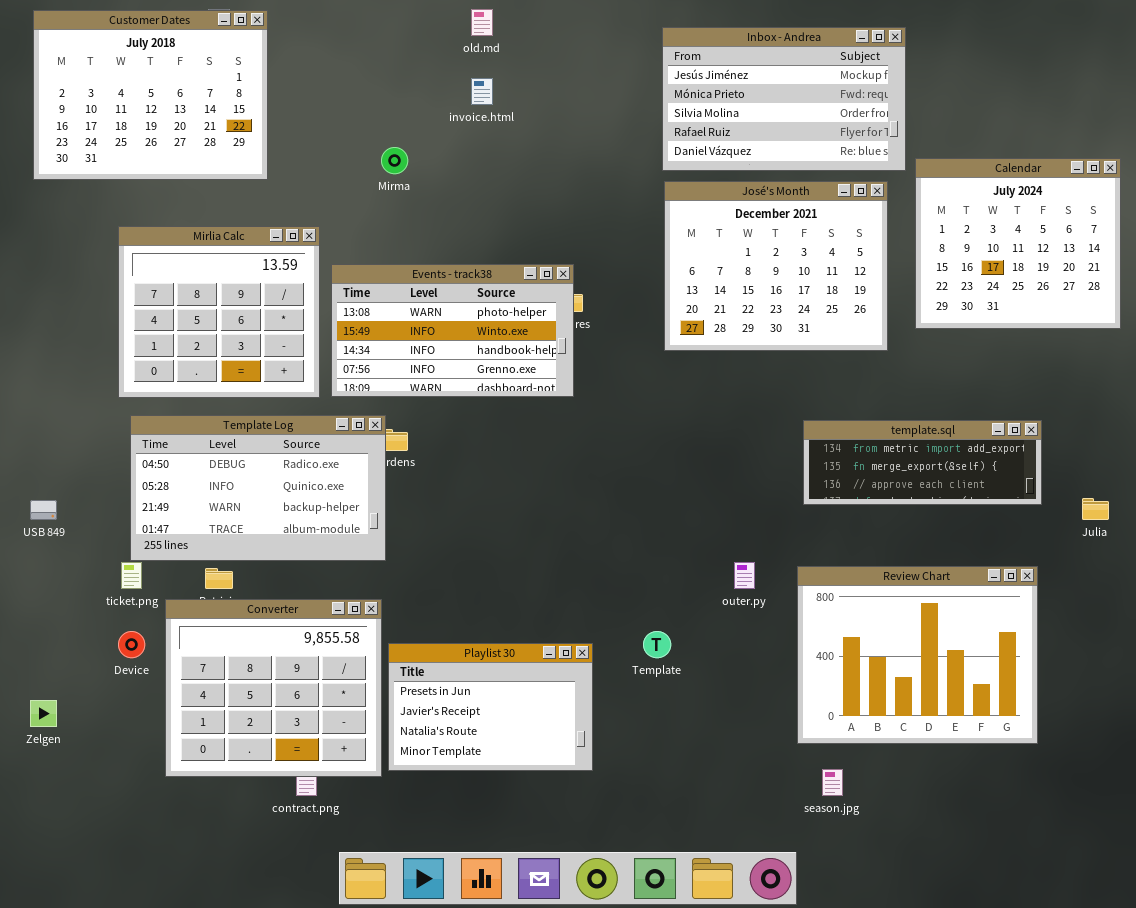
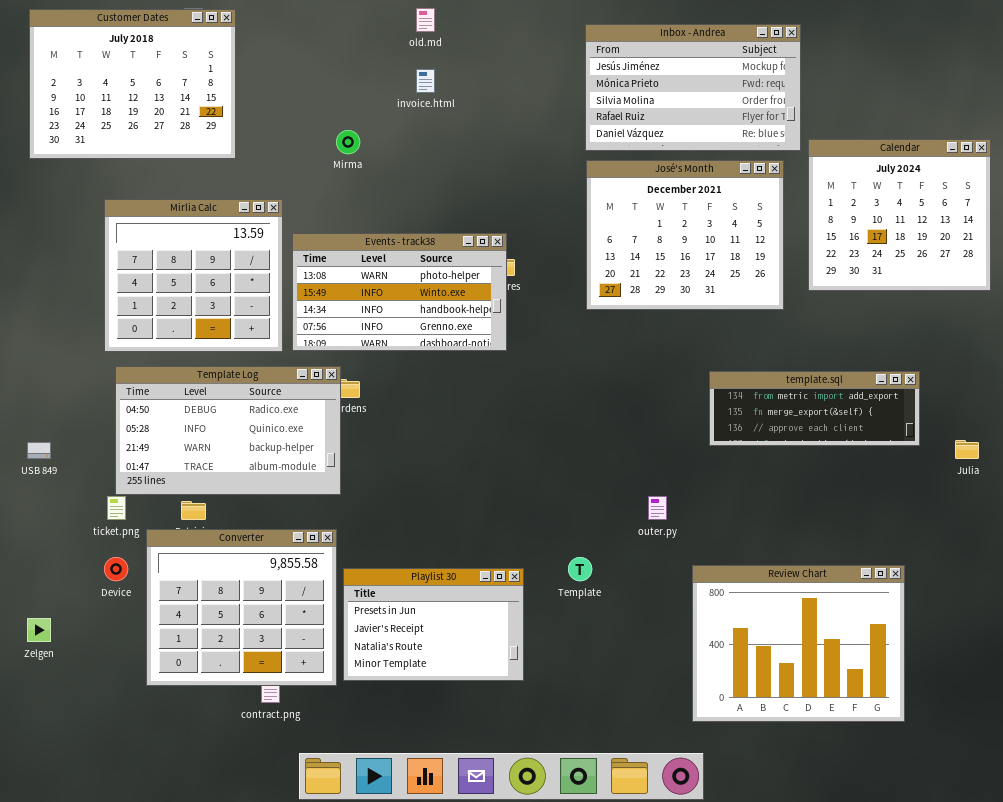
Review Chart: [797,566,1038,744] -> [692,565,905,722], moved

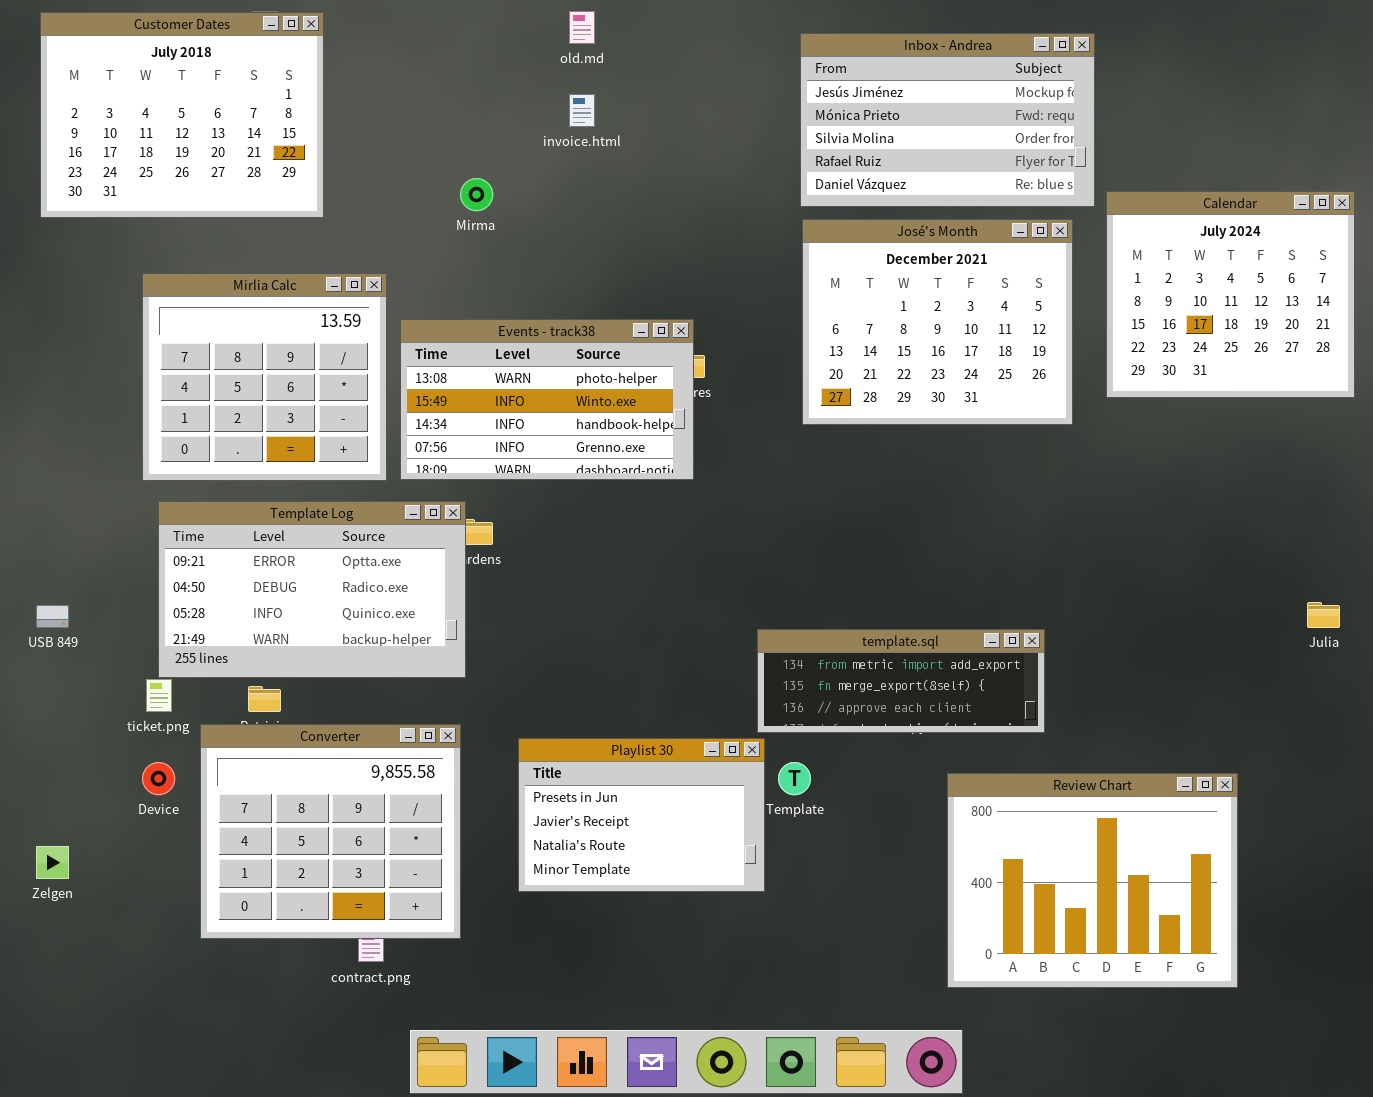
Template Log: [115,366,341,495] -> [158,501,466,678], scrolled up 1 row
template.sql: [709,371,920,446] -> [757,629,1045,733], moved
Playlist 30: [343,568,524,681] -> [518,738,765,892], moved

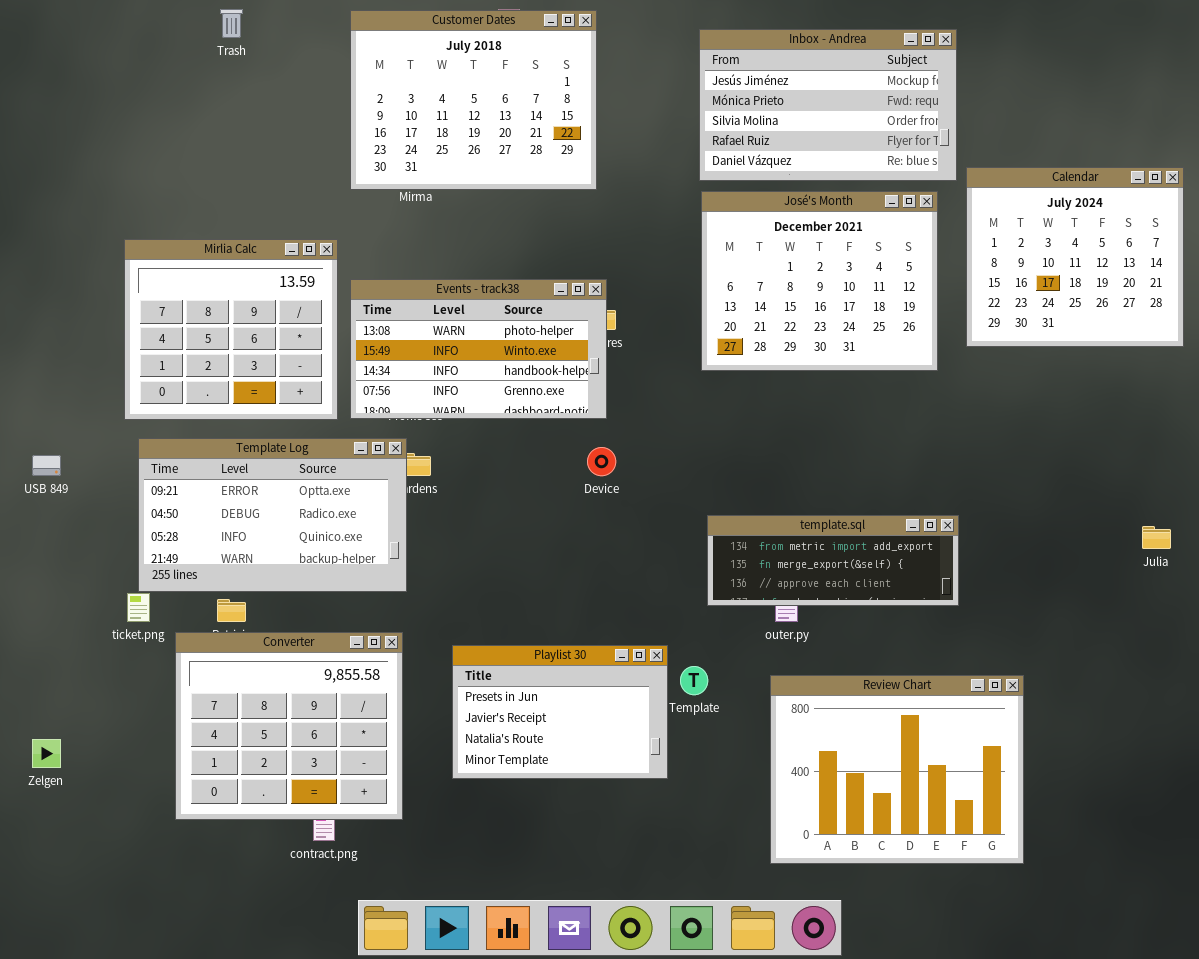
Customer Dates: [40,12,324,218] -> [350,10,597,190], moved
USB 849: [36,605,69,628] -> [32,455,61,476], moved
template.sql: [757,629,1045,733] -> [707,515,959,606], moved
Device: [142,762,175,795] -> [587,447,616,476], moved
Review Chart: [947,773,1238,988] -> [770,675,1024,864], moved

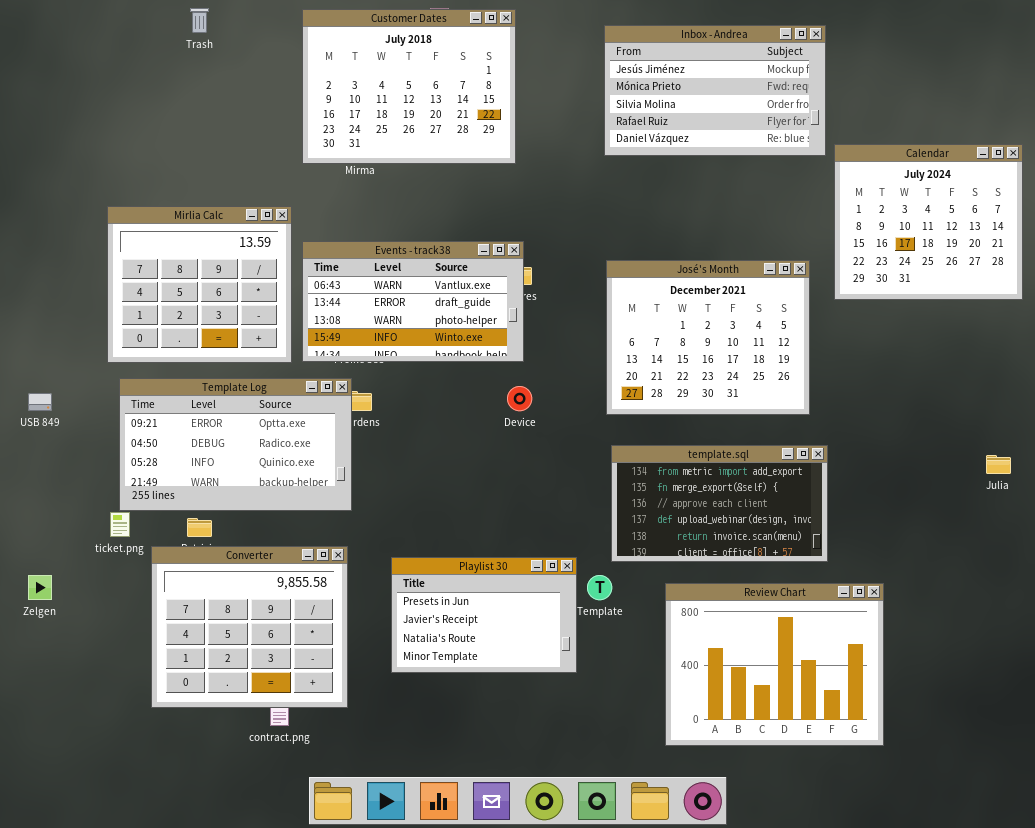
José's Month: [701,191,938,371] -> [606,260,810,415], moved
Events - track38: [350,279,607,419] -> [302,241,524,362], scrolled up 2 rows
template.sql: [707,515,959,606] -> [611,445,828,562], resized
Zelgen: [32,739,61,768] -> [28,575,52,600], moved

